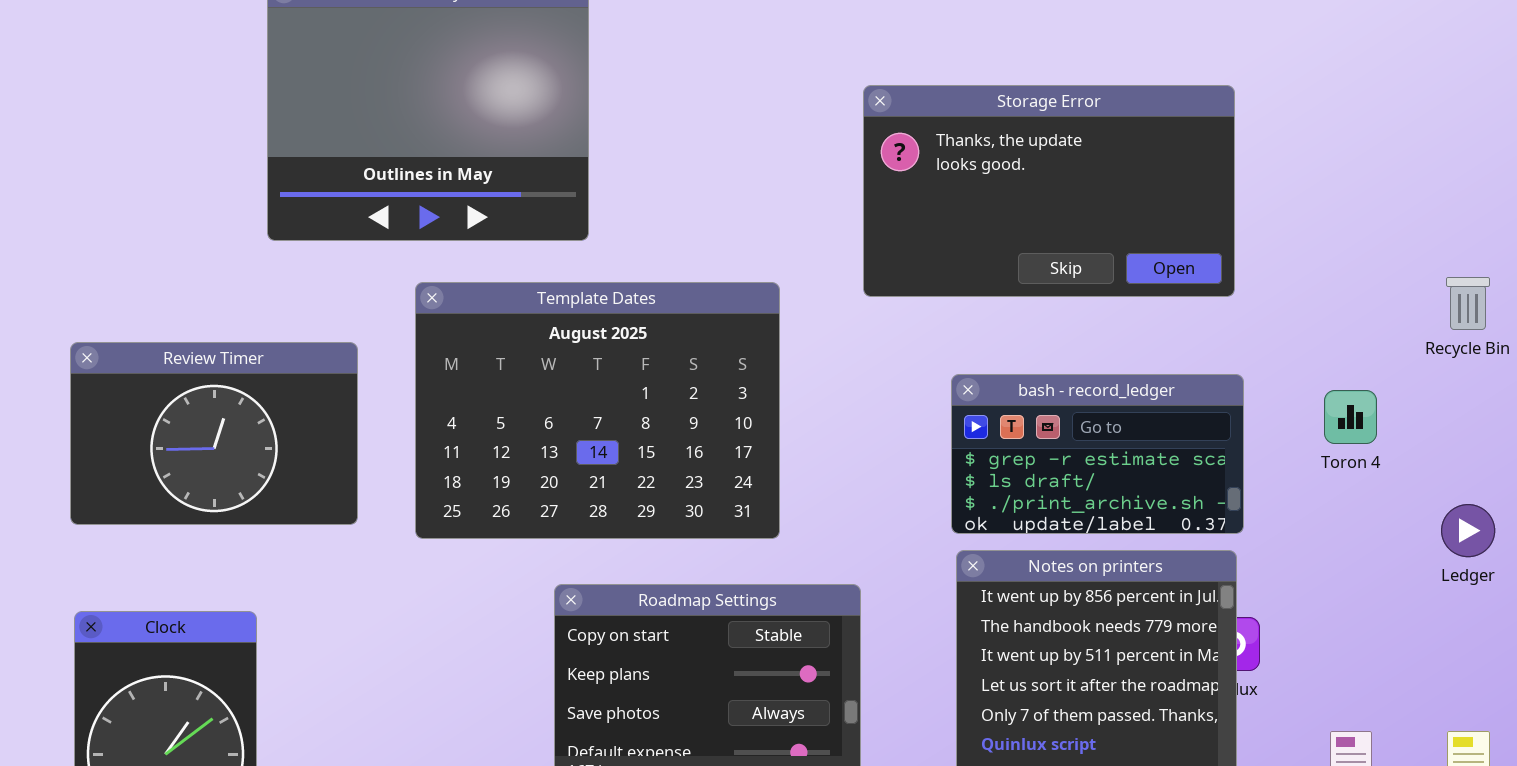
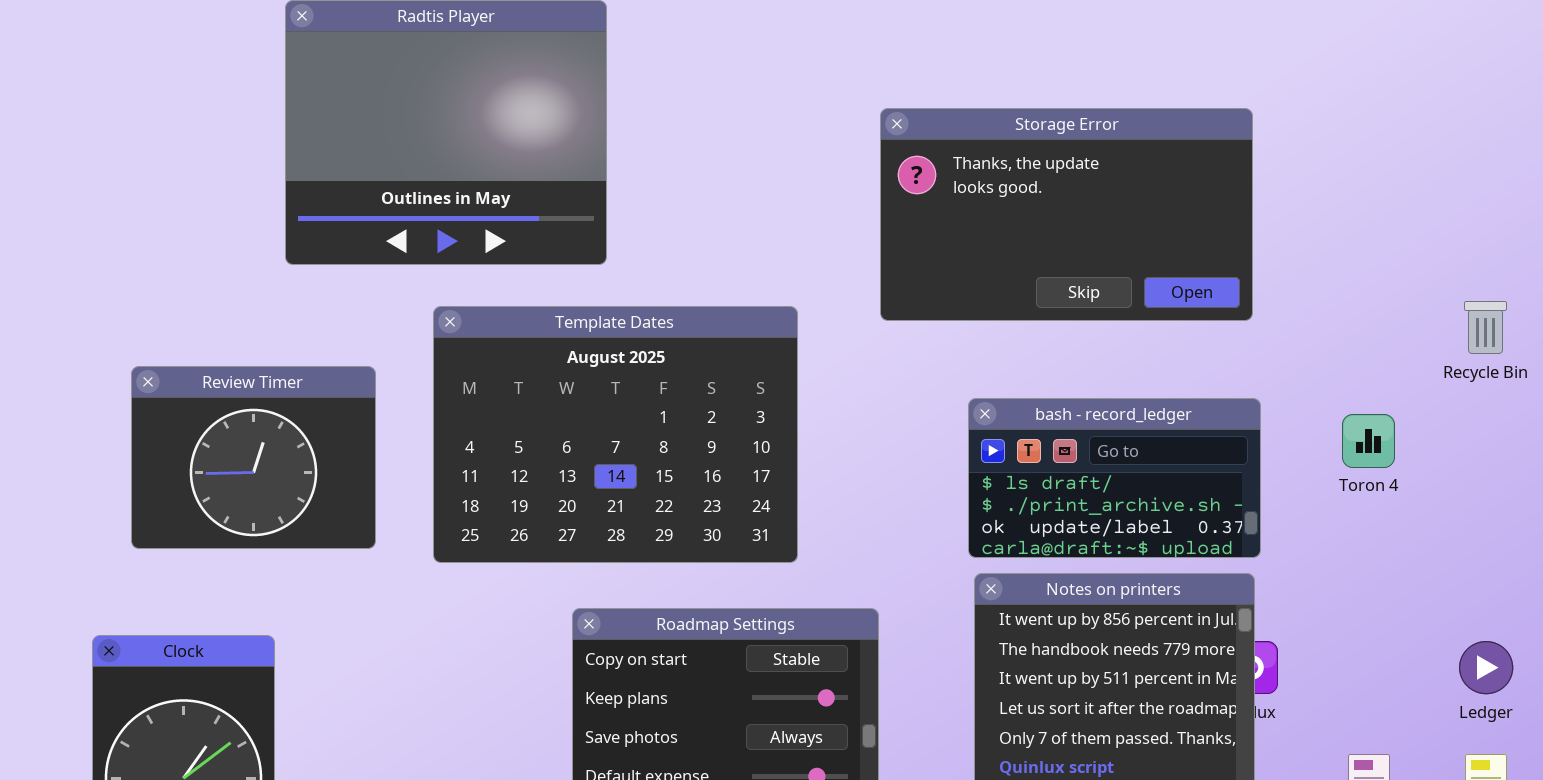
Review Timer: [70,342,358,525] -> [131,366,376,549], resized
bash - record_ledger: [951,374,1244,534] -> [968,398,1261,558], scrolled down 1 row
Ledger: [1441,504,1495,557] -> [1459,641,1513,694], moved

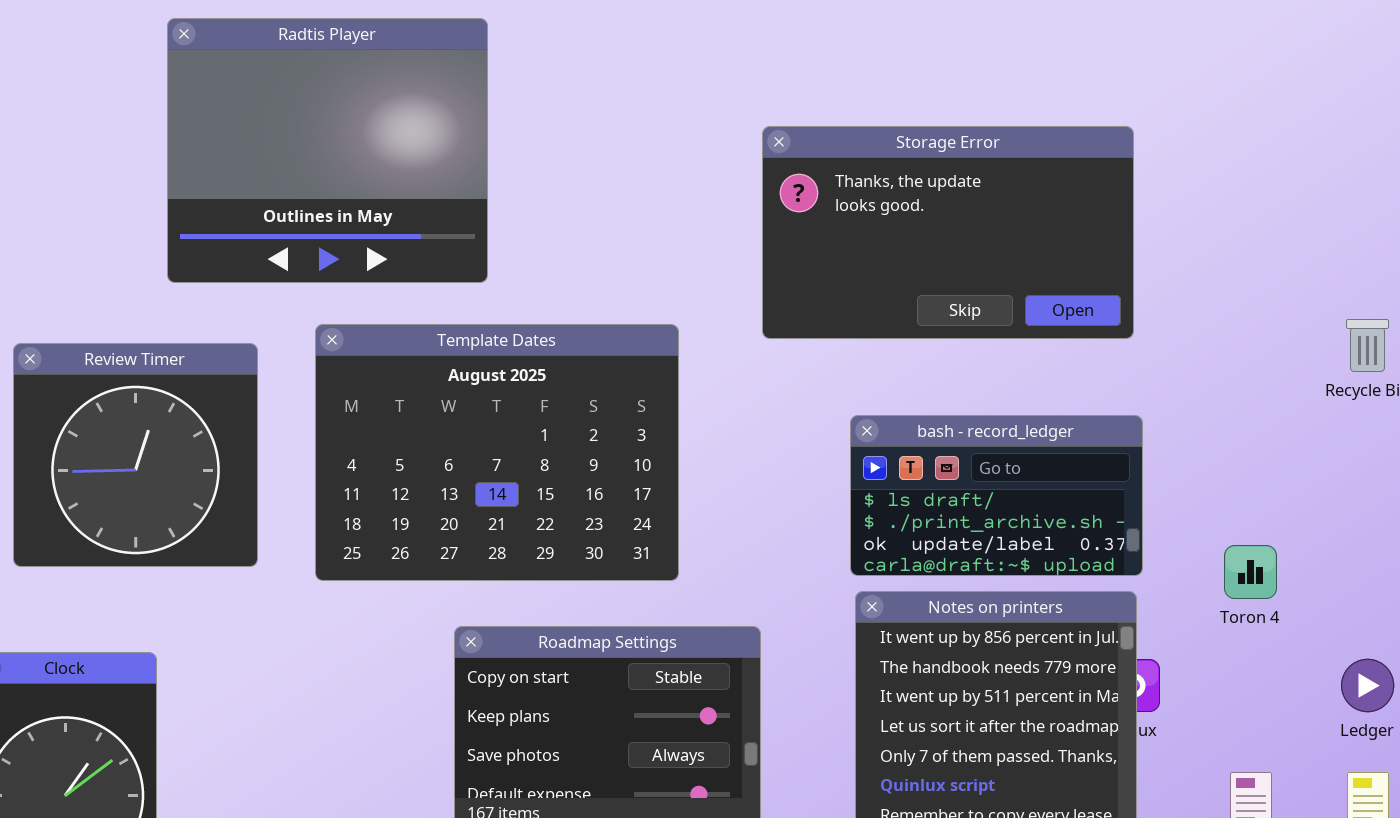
Review Timer: [131,366,376,549] -> [13,343,258,567], resized
Toron 4: [1342,414,1395,468] -> [1224,545,1277,599], moved

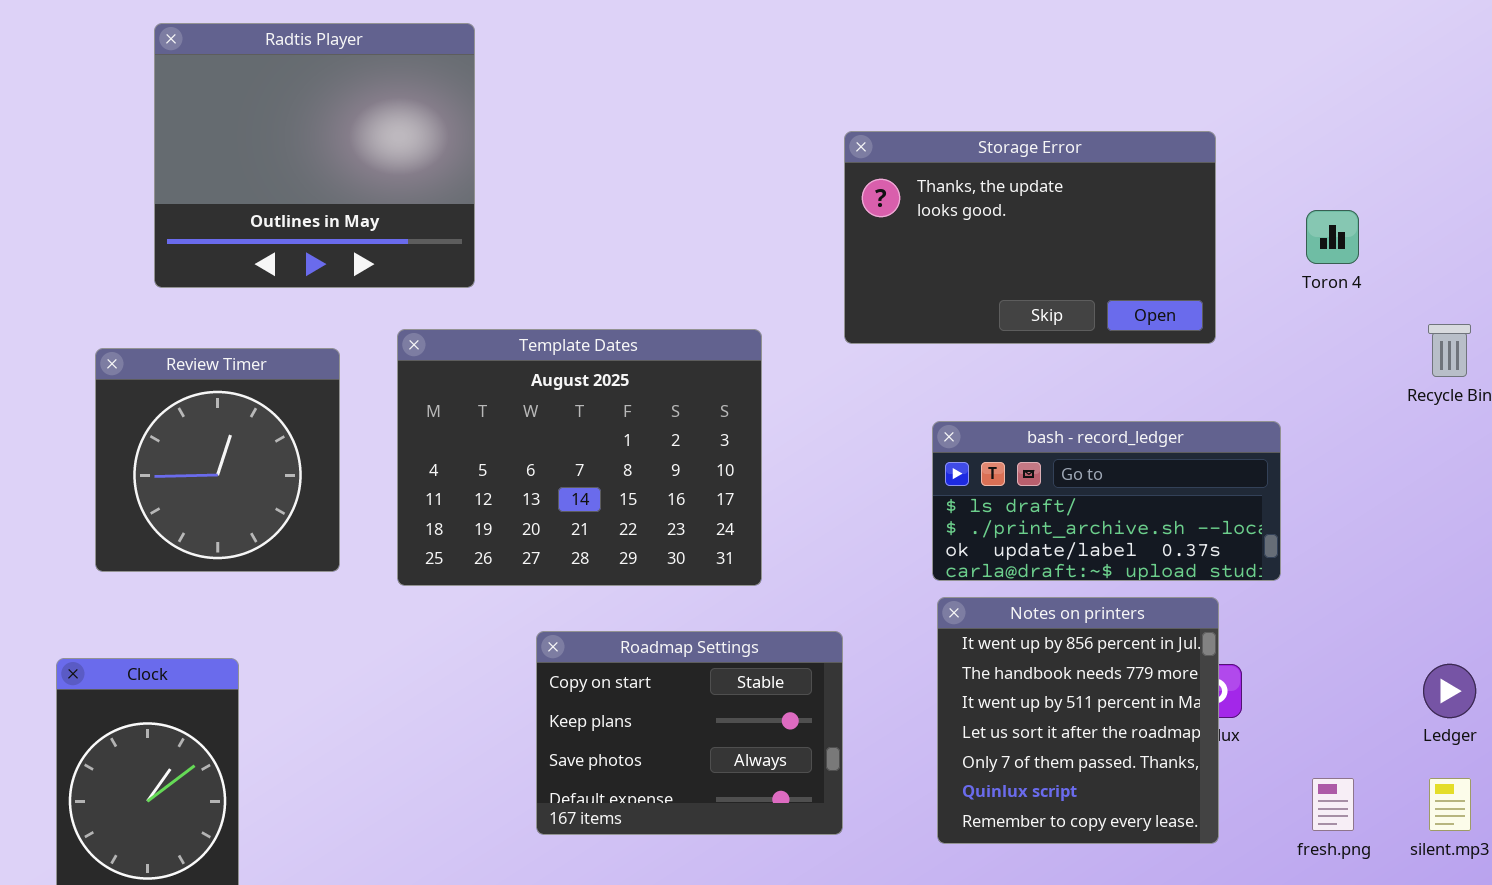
Radtis Player: [167,18,488,283] -> [154,23,475,288], moved
bash - record_ledger: [850,415,1143,576] -> [932,421,1281,581], resized
Toron 4: [1224,545,1277,599] -> [1306,210,1359,264], moved

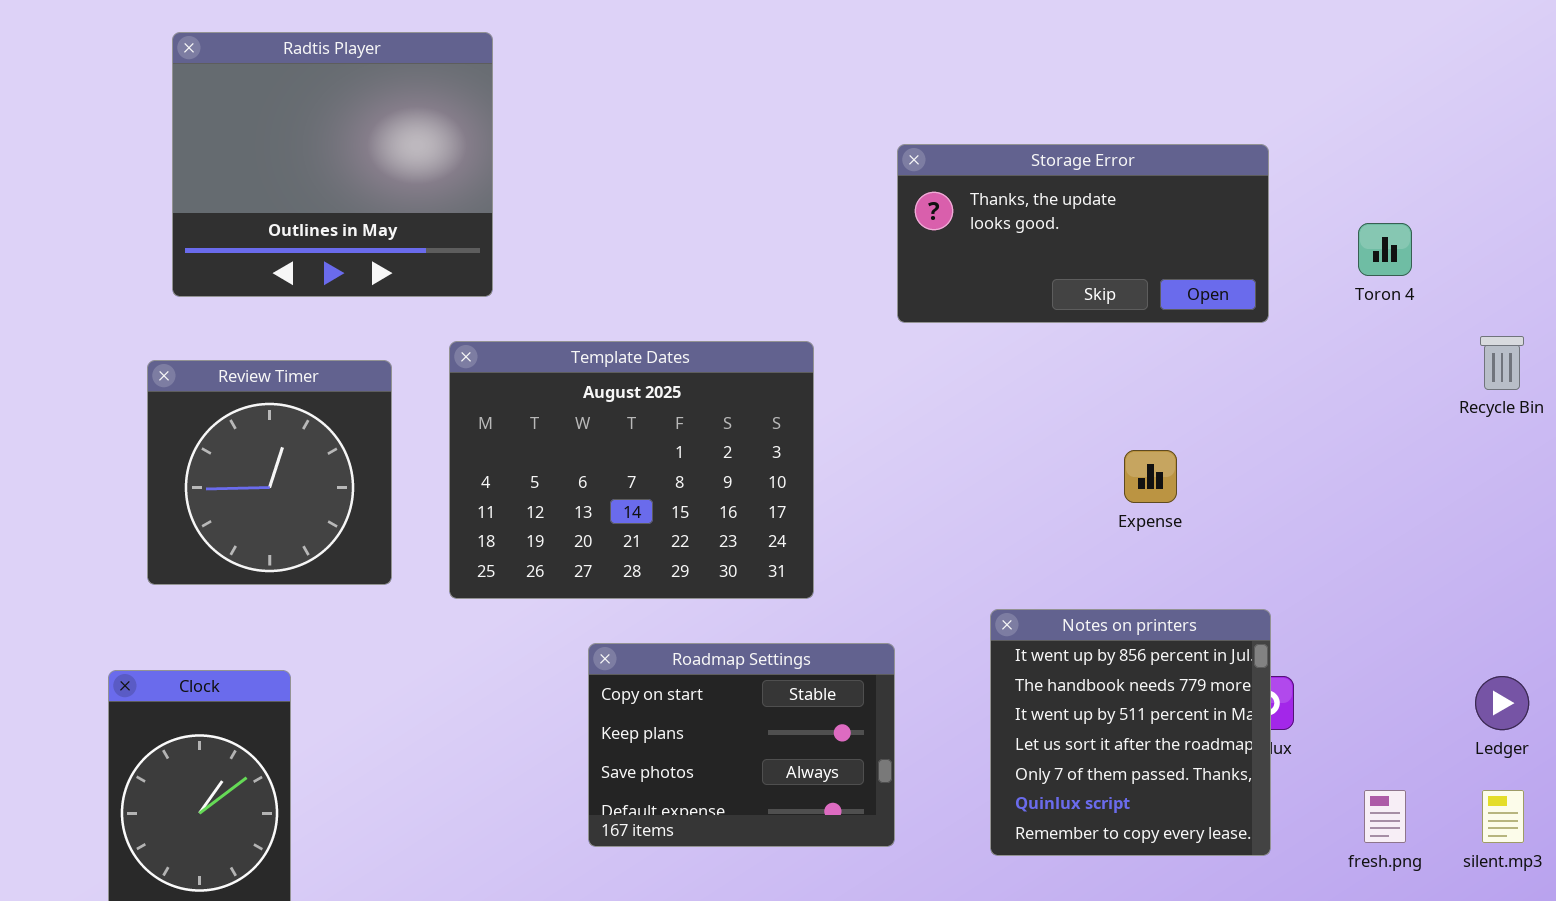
Radtis Player: [154,23,475,288] -> [172,32,493,297], moved
Storage Error: [844,131,1216,344] -> [897,144,1269,323], resized
bash - record_ledger: [932,421,1281,581] -> none, closed

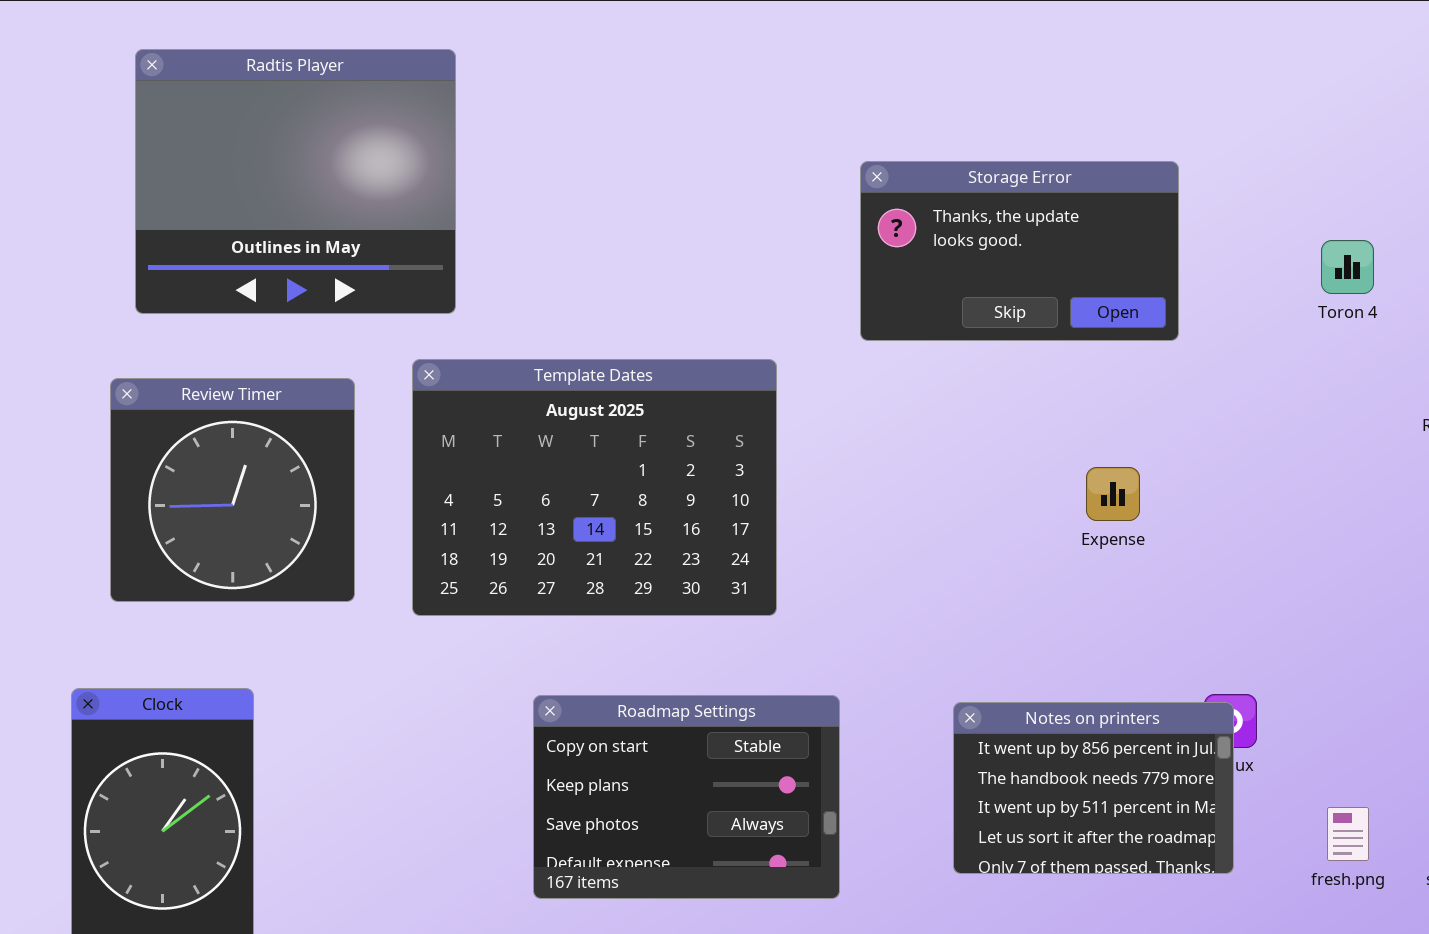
Storage Error: [897,144,1269,323] -> [860,161,1179,341], resized
Notes on printers: [990,609,1271,856] -> [953,702,1234,874], resized
Roadmap Settings: [588,643,895,847] -> [533,695,840,899], moved

